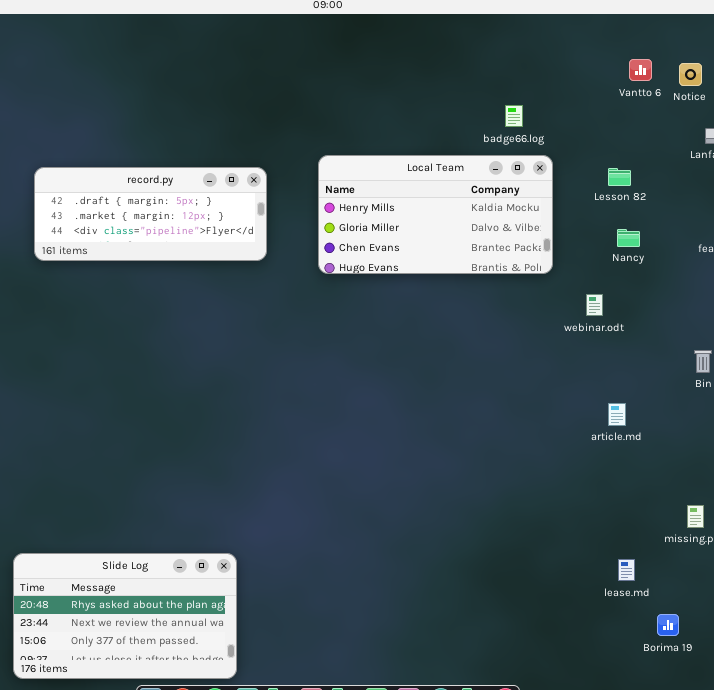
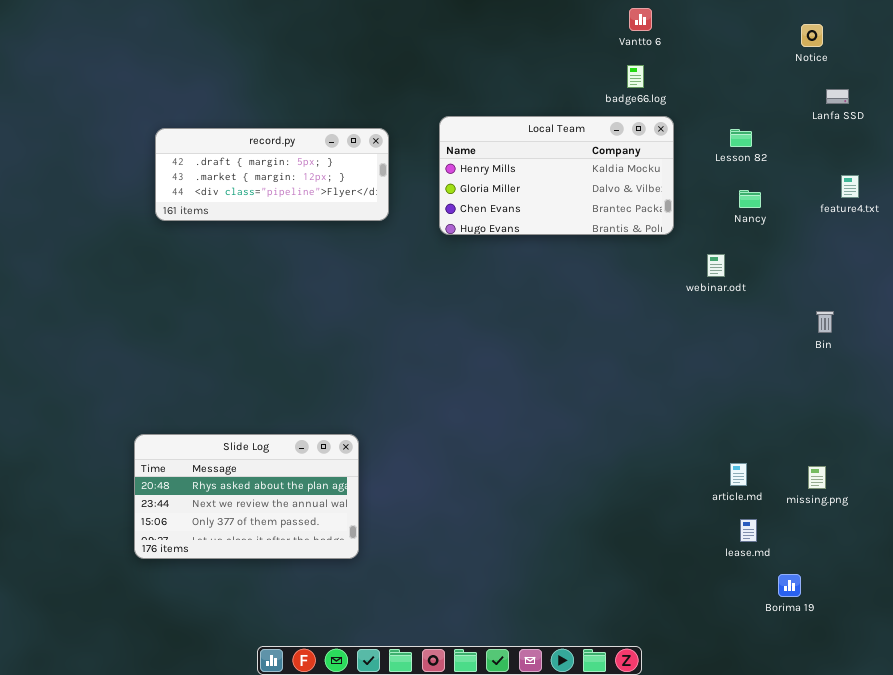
Vantto 6: [629,59,652,81] -> [629,8,652,31], moved
article.md: [608,403,626,426] -> [730,463,747,486], moved
Slide Log: [13,553,237,679] -> [134,434,359,559], moved

